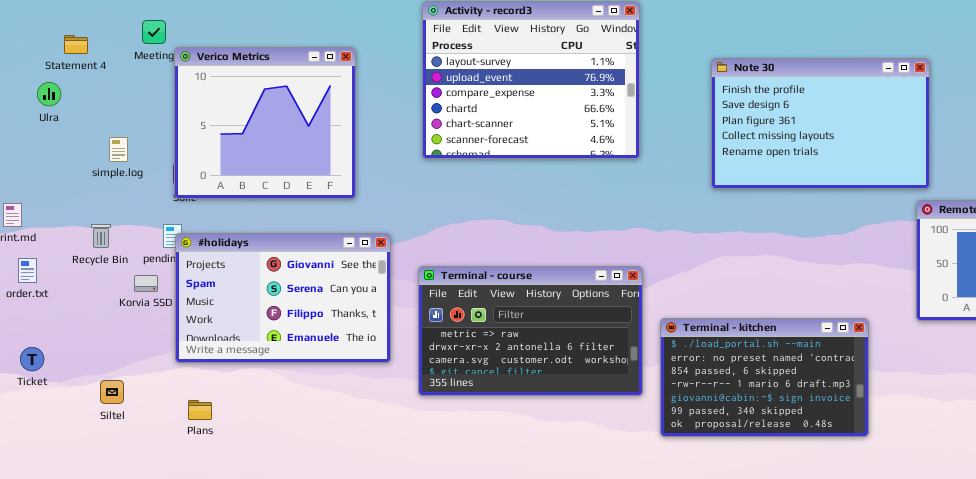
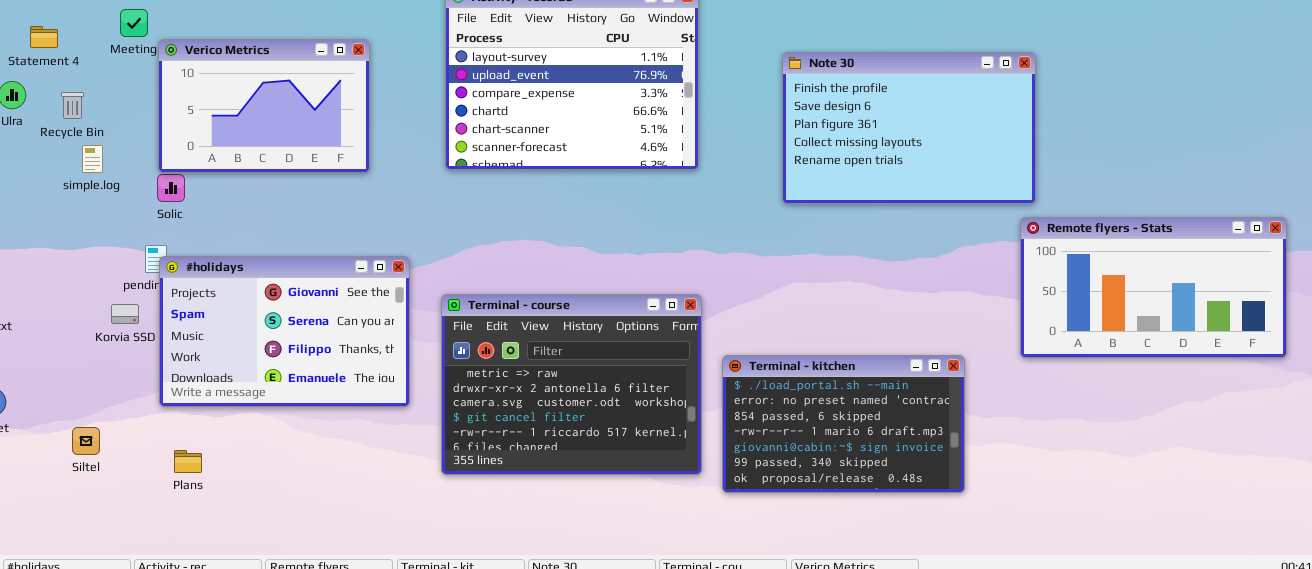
Verico Metrics: [174,47,356,199] -> [158,39,370,173], resized
Recycle Bin: [91,224,111,248] -> [61,92,84,119], moved
Terminal - course: [418,266,643,396] -> [441,294,702,475], resized

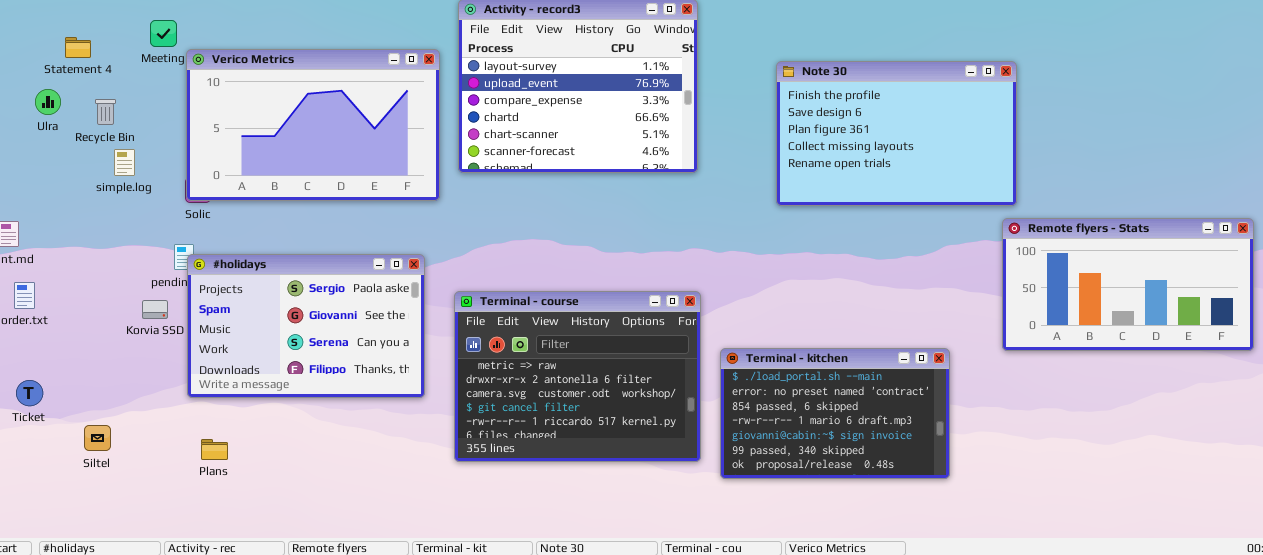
Verico Metrics: [158,39,370,173] -> [186,49,440,201], resized
#holidays: [159,256,410,407] -> [187,254,425,398], scrolled up 1 row
Siltel: [72,427,100,455] -> [84,425,111,451], moved

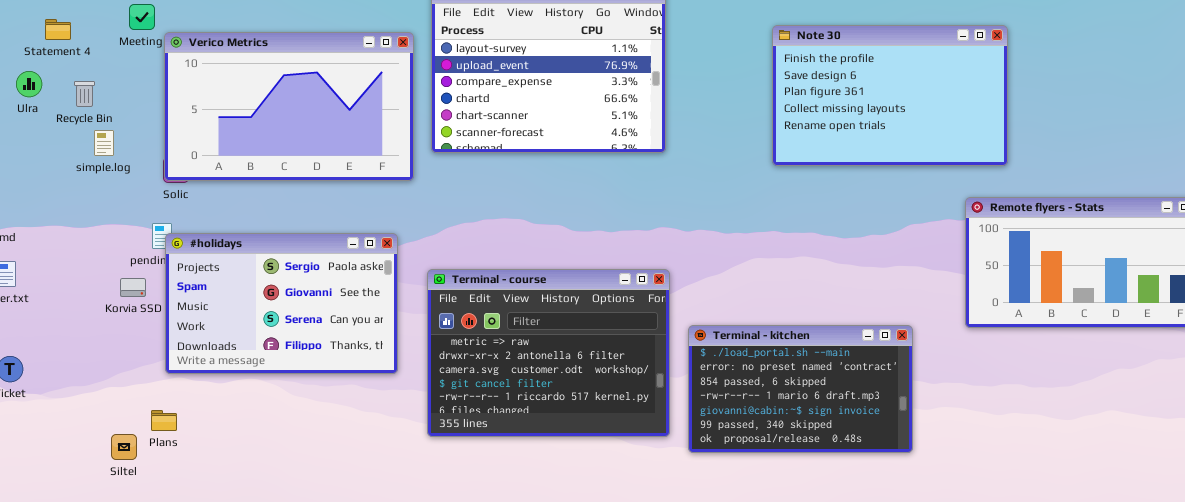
Note 30: [776,61,1017,206] -> [772,25,1008,166], moved
Siltel: [84,425,111,451] -> [111,434,137,460], moved
Plans: [201,439,228,460] -> [151,410,177,431], moved

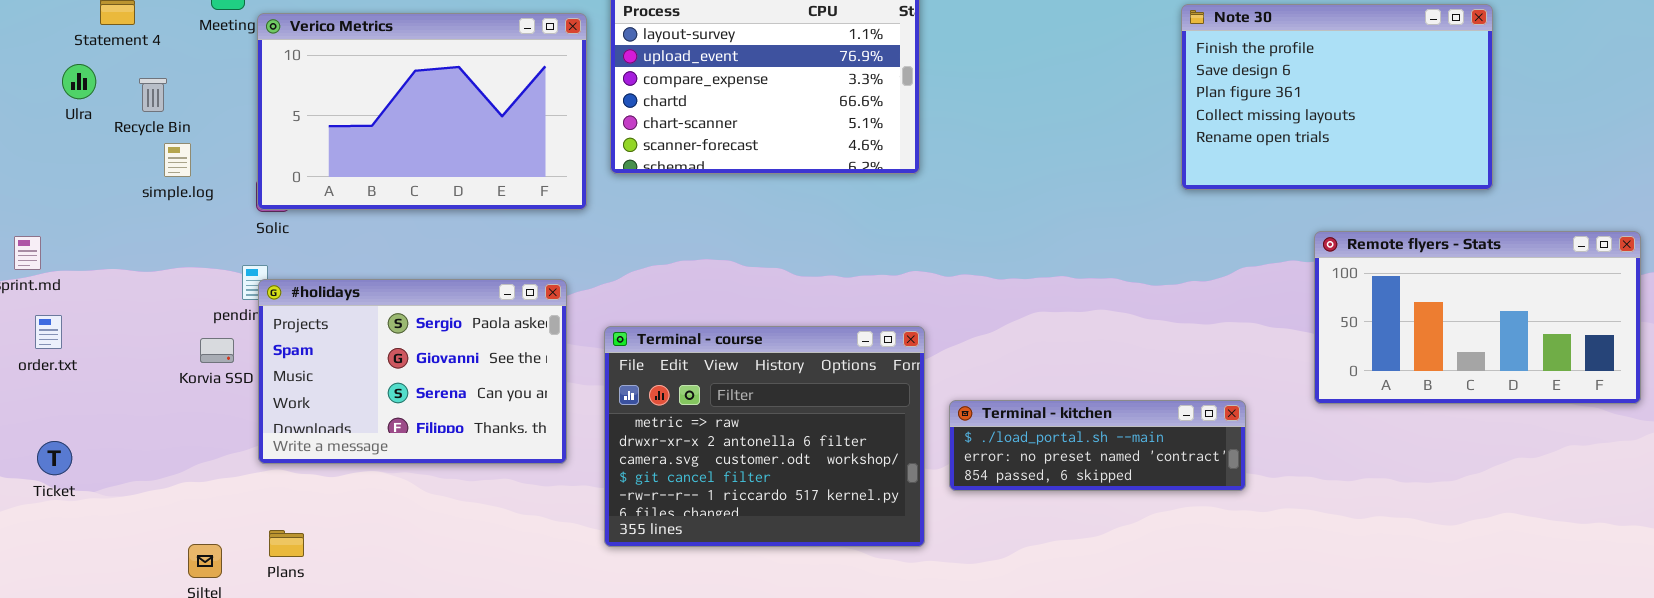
Note 30: [772,25,1008,166] -> [1181,4,1493,190], moved
Terminal - kitchen: [688,325,913,453] -> [949,400,1246,491], resized
Plans: [151,410,177,431] -> [269,530,304,557], moved

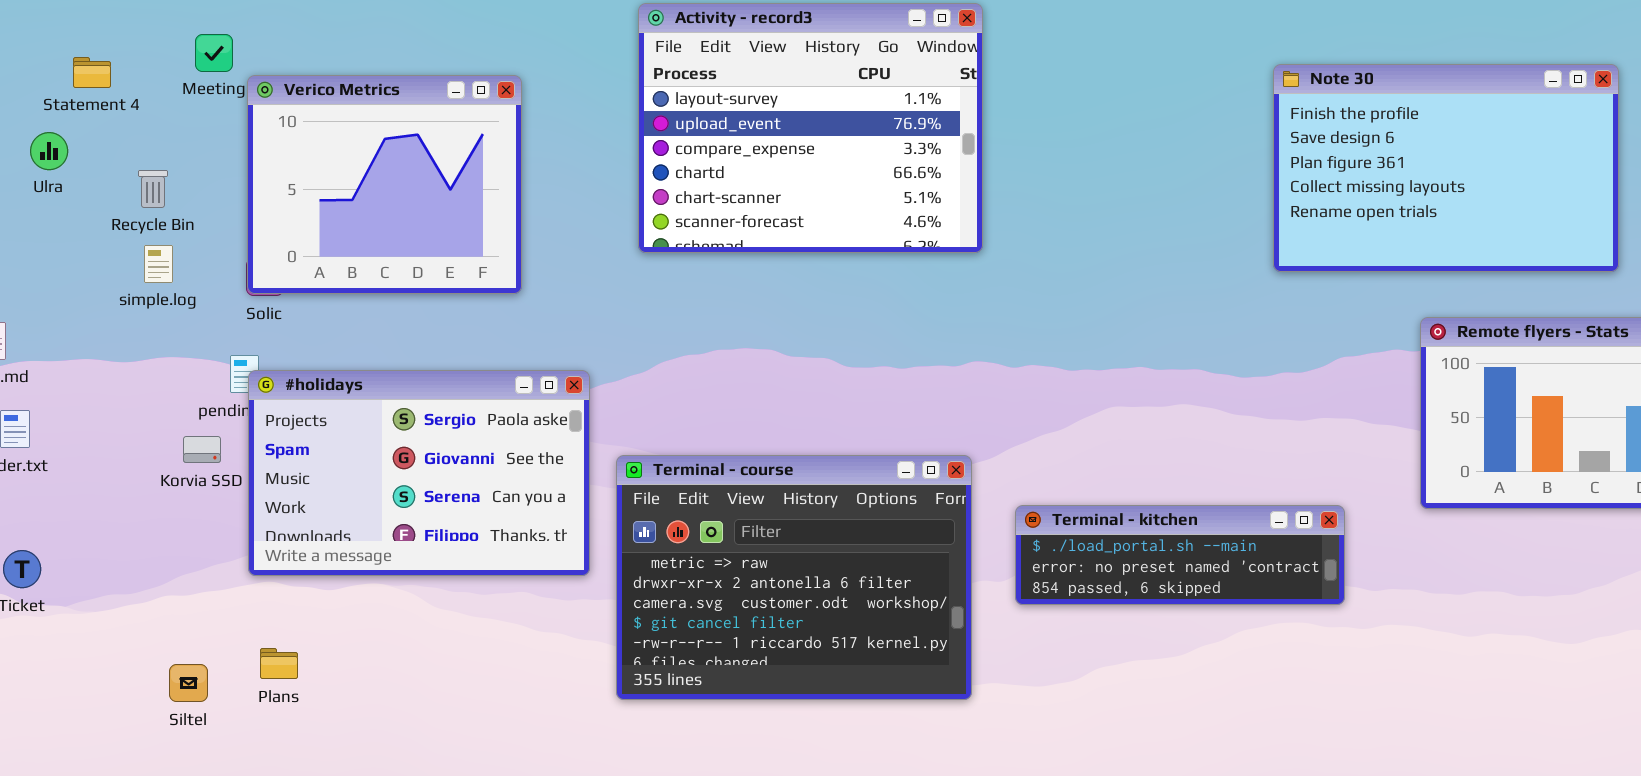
Verico Metrics: [257,13,587,210] -> [247,75,522,294], resized
Recycle Bin: [139,78,167,112] -> [138,170,168,208], moved
simple.log: [164,143,191,177] -> [144,245,173,283], moved
Terminal - course: [604,326,925,547] -> [616,455,972,700], moved

